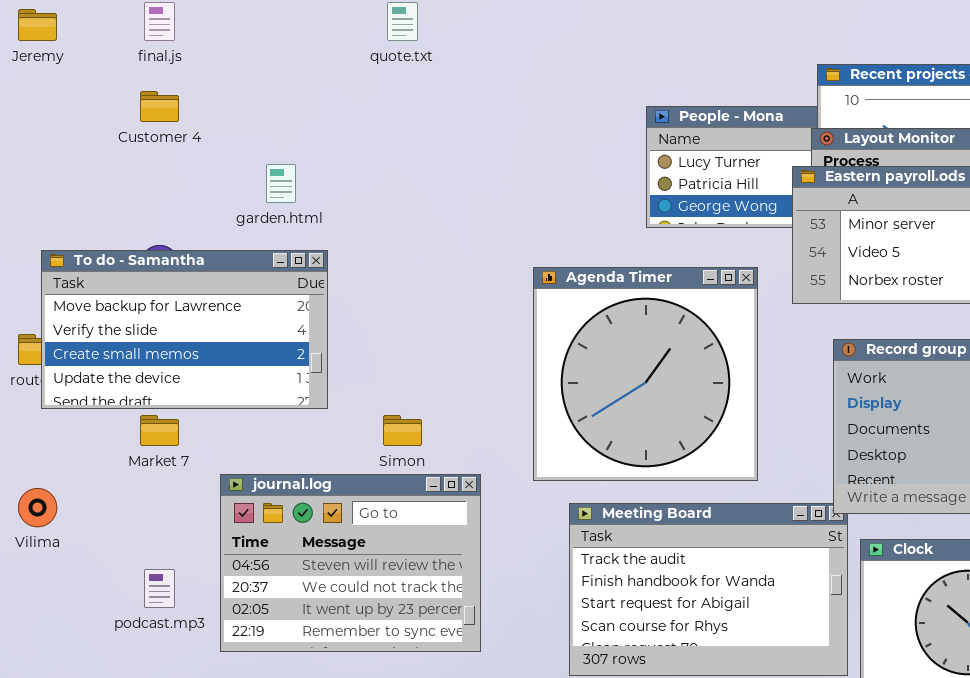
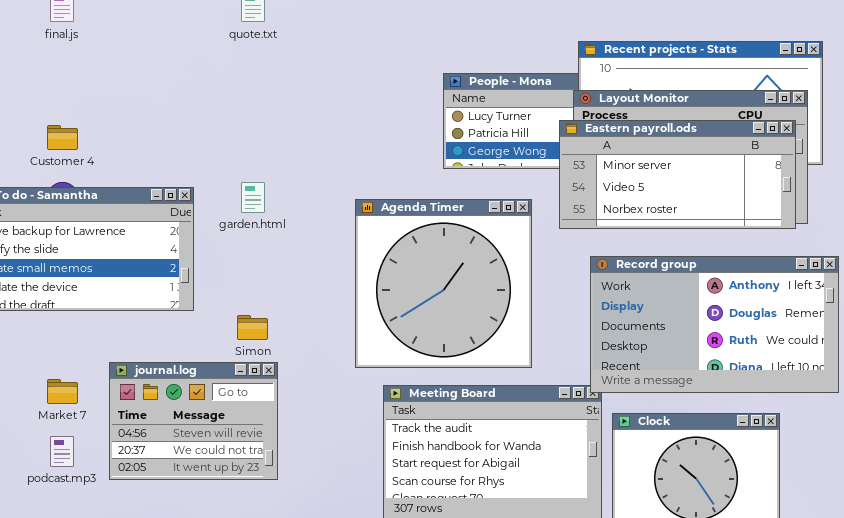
Customer 4: [140,91,179,122] -> [47,125,78,150], moved
garden.html: [266,164,296,203] -> [241,182,265,213], moved
Market 7: [140,415,179,446] -> [47,379,78,404], moved
journal.log: [220,474,481,652] -> [109,362,278,480], resized

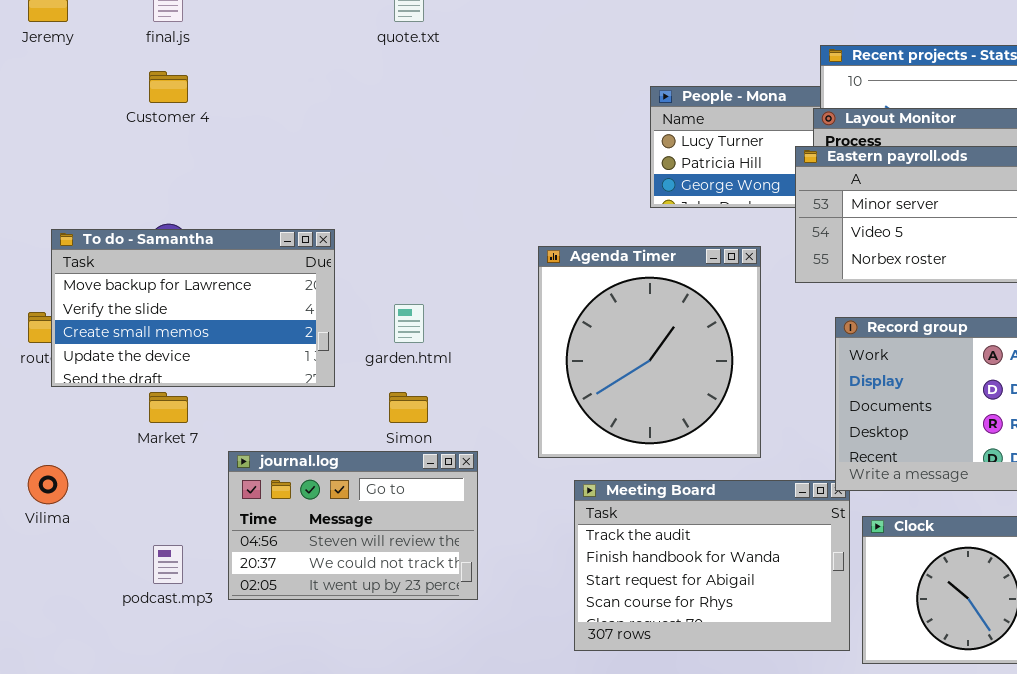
Customer 4: [47,125,78,150] -> [149,71,188,103], moved
garden.html: [241,182,265,213] -> [394,304,424,343], moved
journal.log: [109,362,278,480] -> [228,451,478,600], resized
Market 7: [47,379,78,404] -> [149,392,188,423], moved

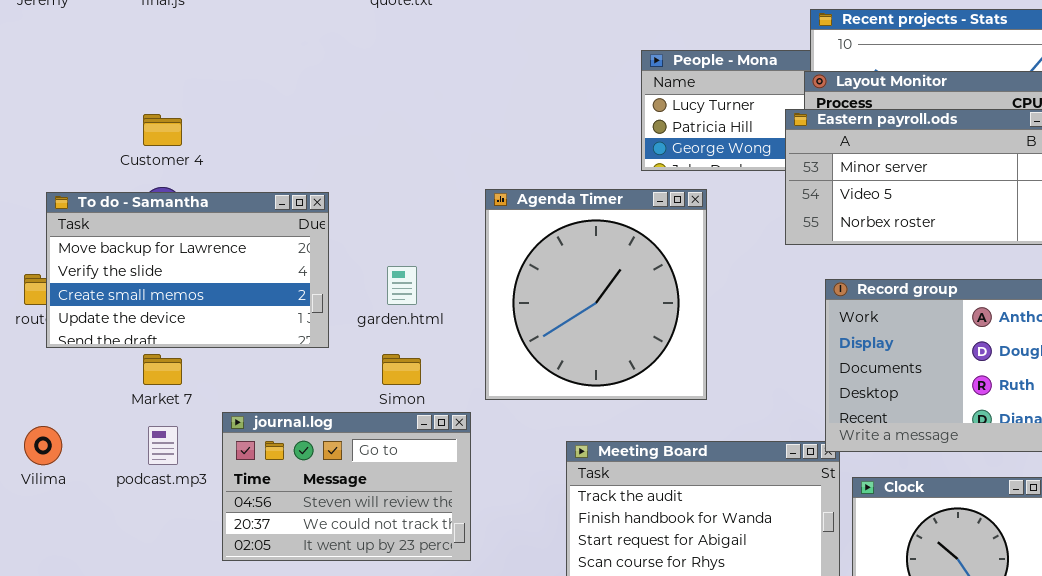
Customer 4: [149,71,188,103] -> [143,114,182,146], moved
Agenda Timer: [538,246,761,458] -> [485,189,707,400], moved
podcast.mp3: [153,545,183,584] -> [148,426,178,465], moved

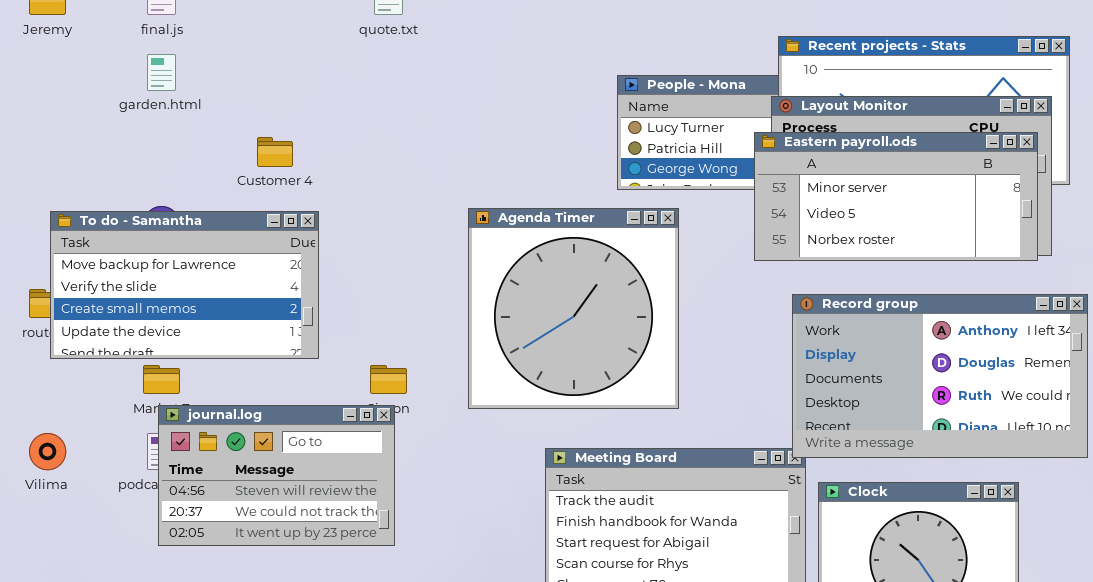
Customer 4: [143,114,182,146] -> [257,137,293,167], moved
garden.html: [387,266,417,305] -> [147,54,176,91], moved
journal.log: [222,412,471,561] -> [158,405,395,546], moved

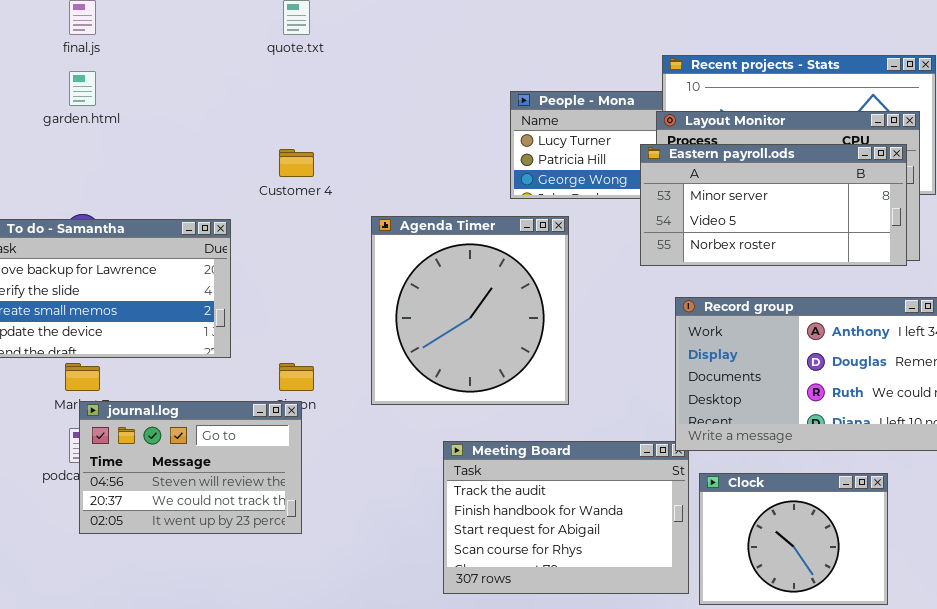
Customer 4: [257,137,293,167] -> [279,149,314,177], moved

